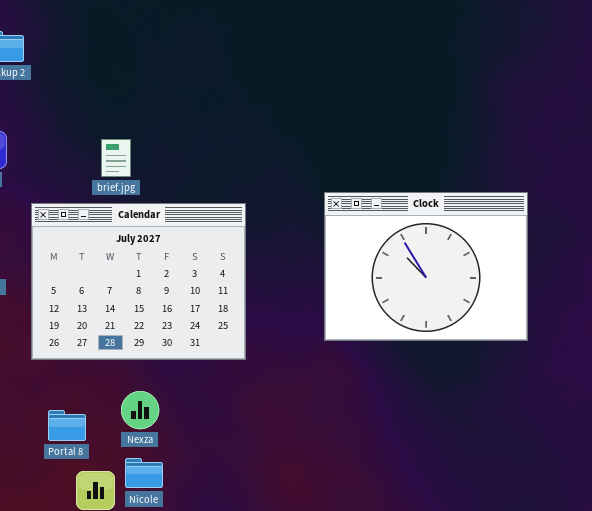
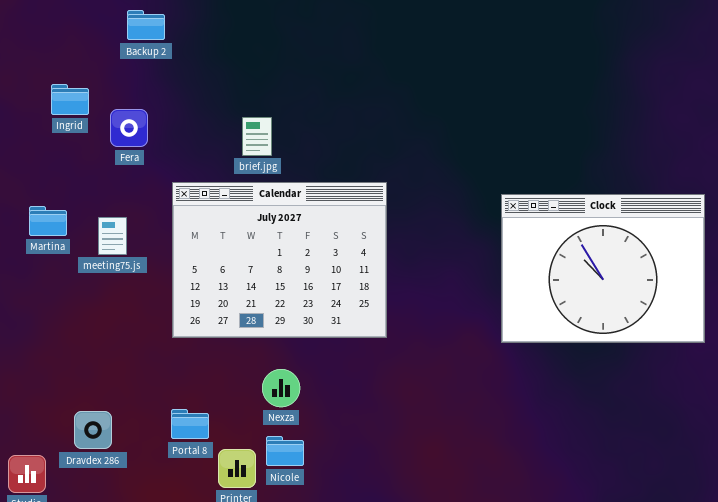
Clock: [324,192,528,341] -> [501,194,705,343], moved
Portal 8: [48,410,86,441] -> [171,409,209,439], moved

